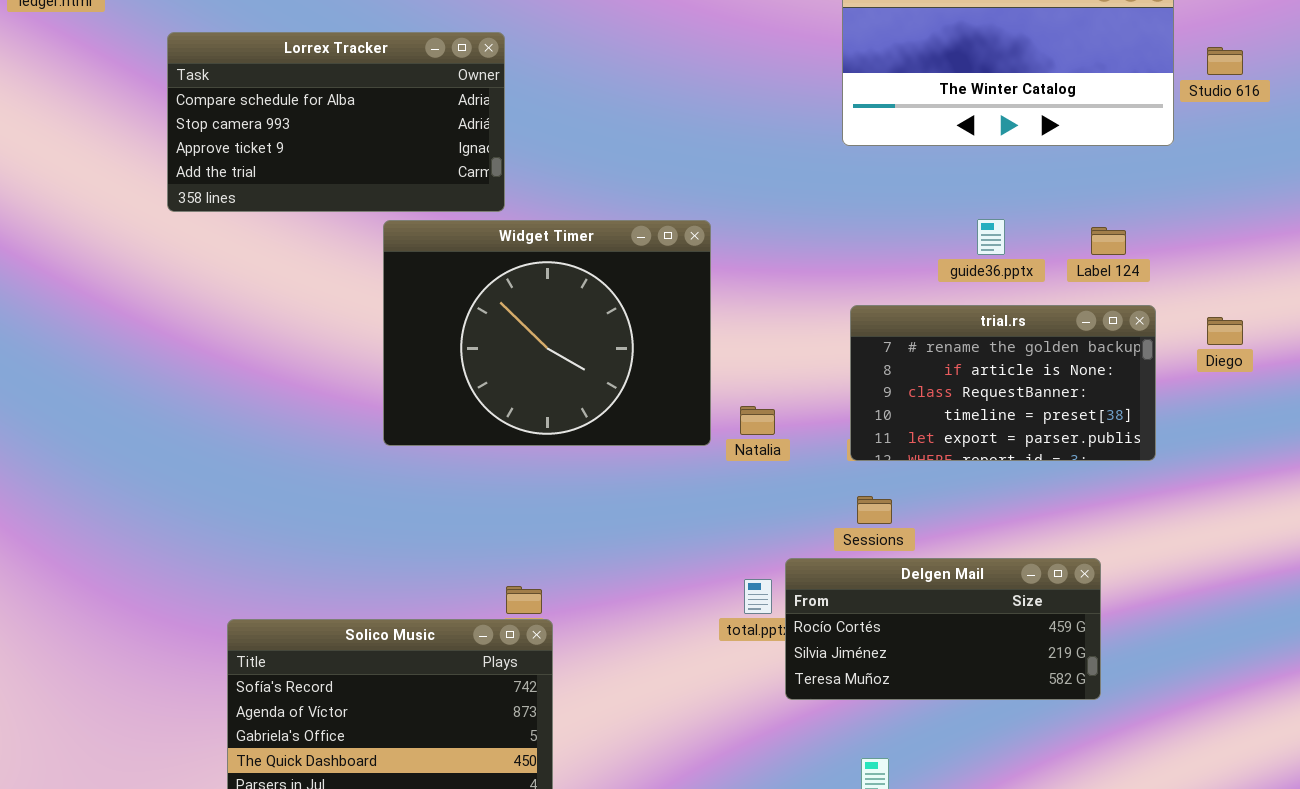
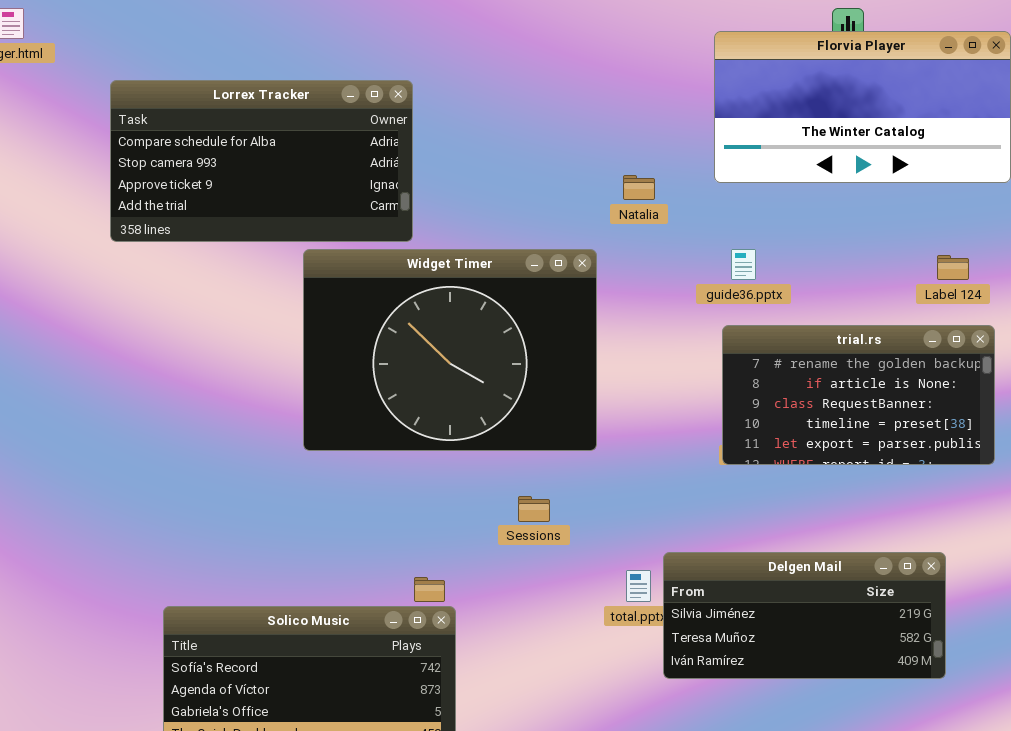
guide36.pptx: [977,219,1005,255] -> [731,249,756,280], moved
Natalia: [740,406,775,435] -> [623,175,655,200], moved
Sessions: [857,496,892,524] -> [518,496,550,522], moved
Delgen Mail: [785,558,1101,700] -> [663,552,946,679], scrolled down 1 row

